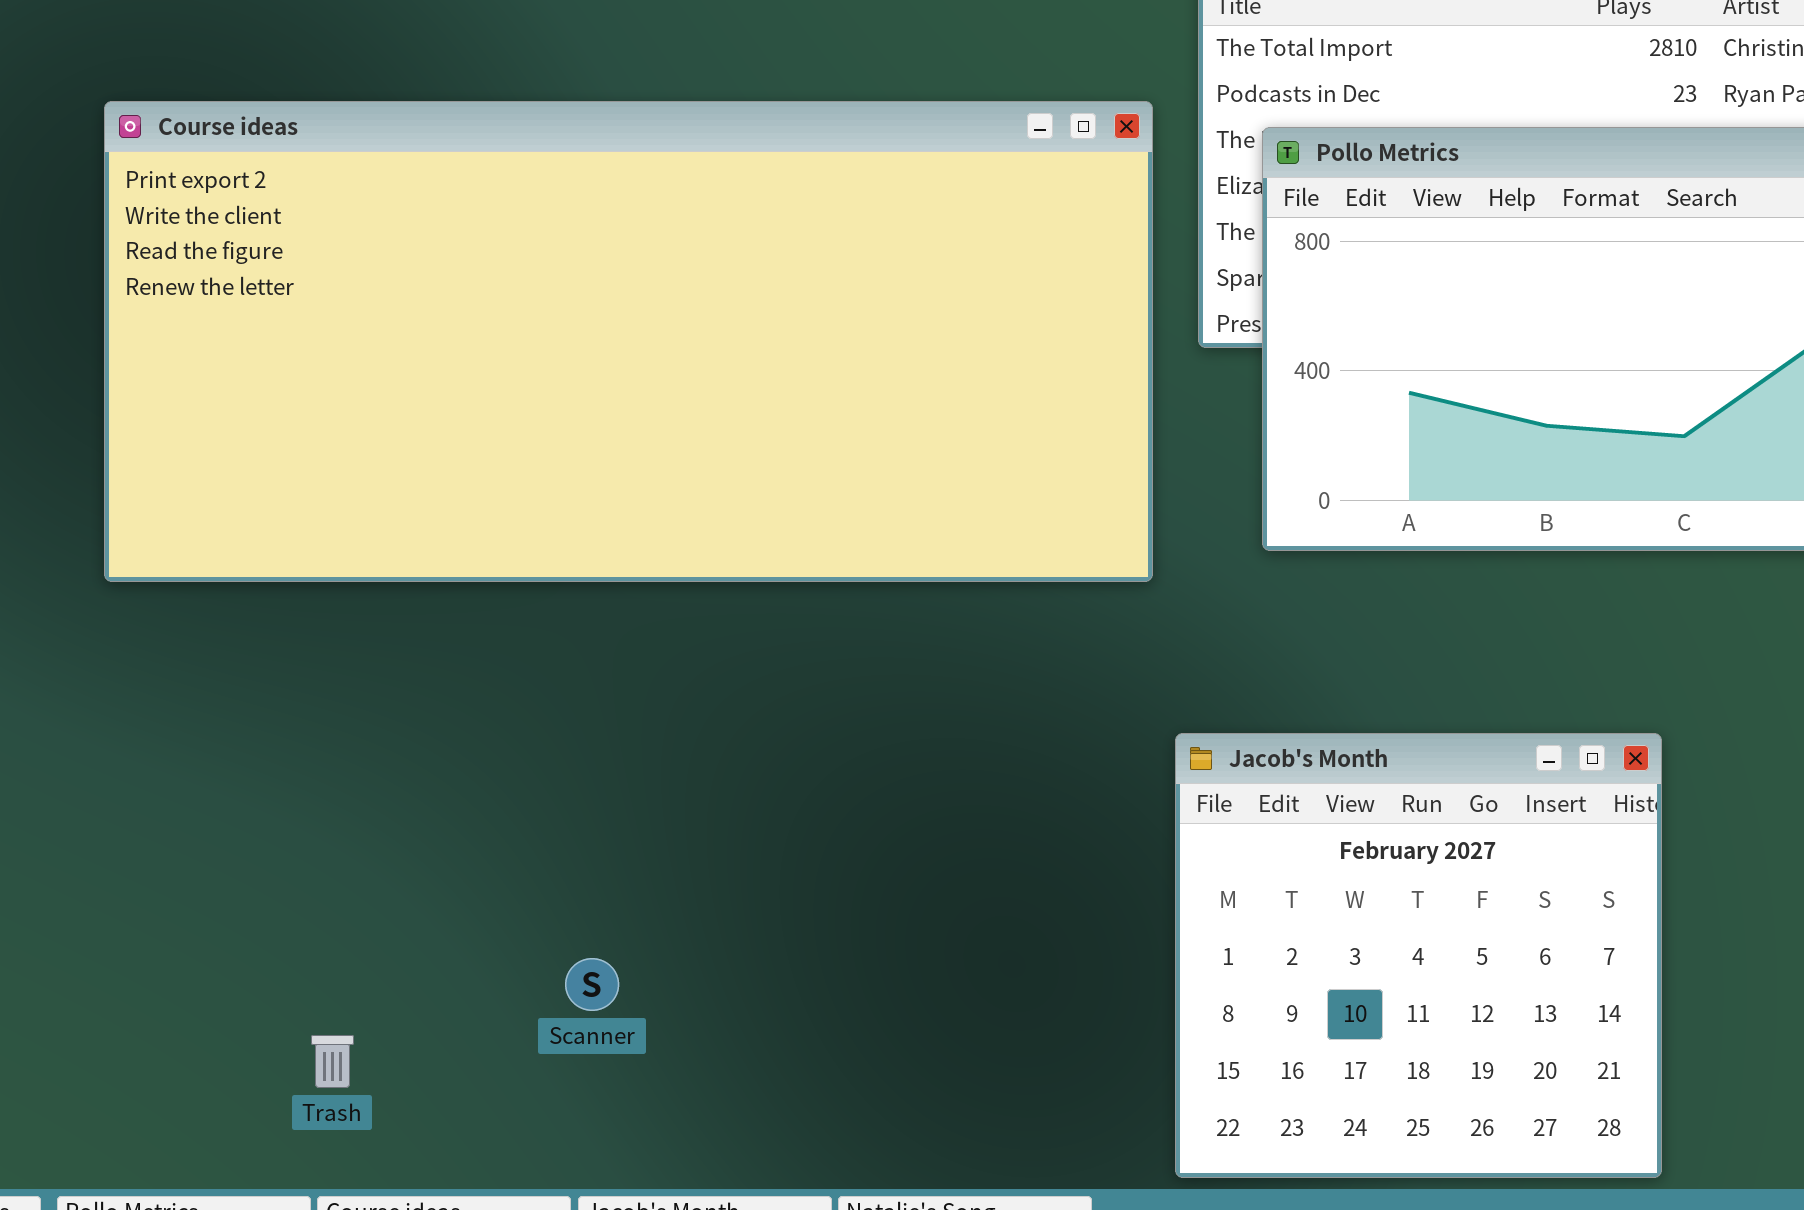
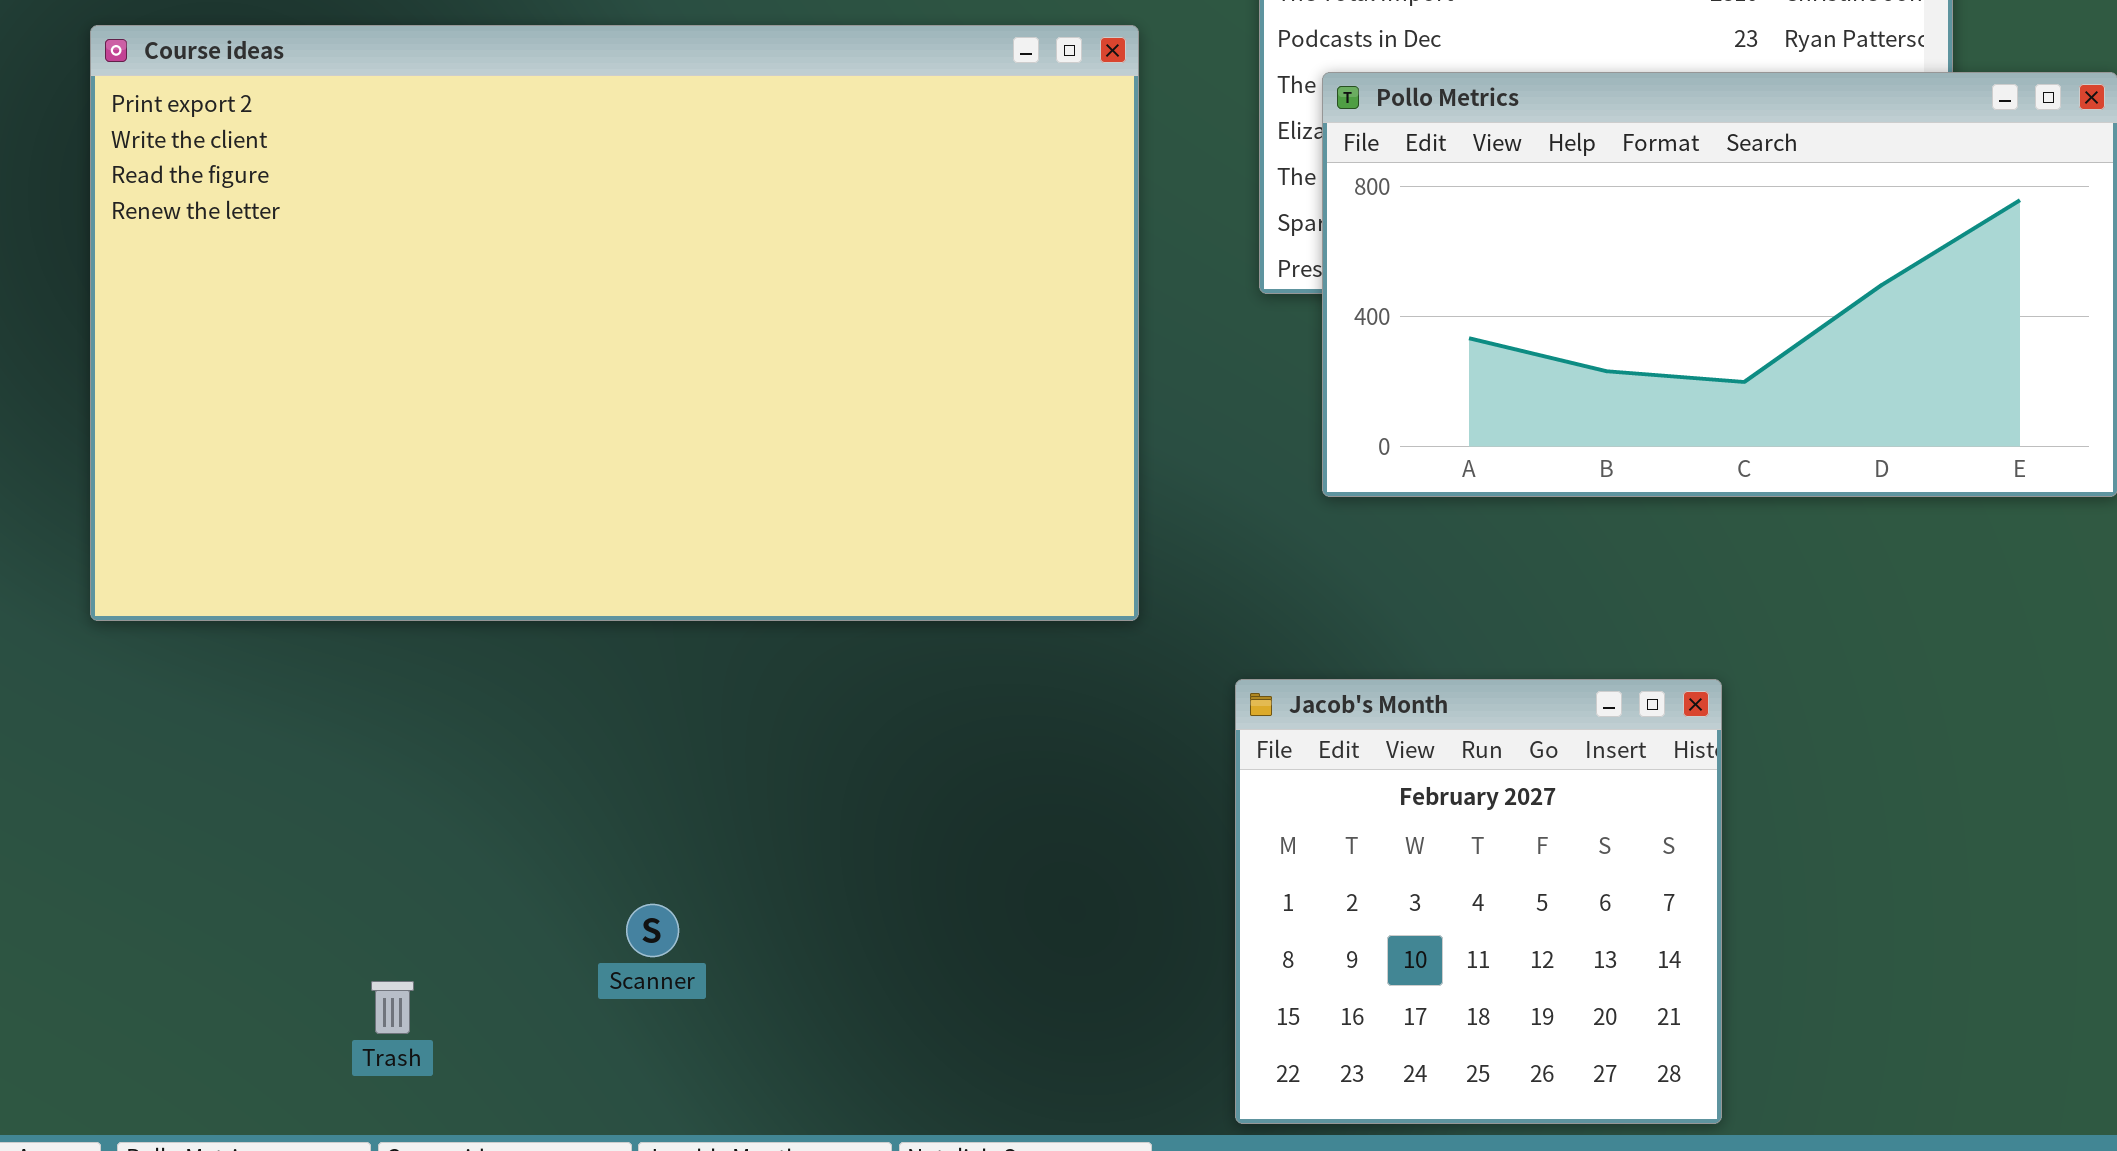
Course ideas: [104,101,1153,582] -> [90,25,1139,621], moved, resized

